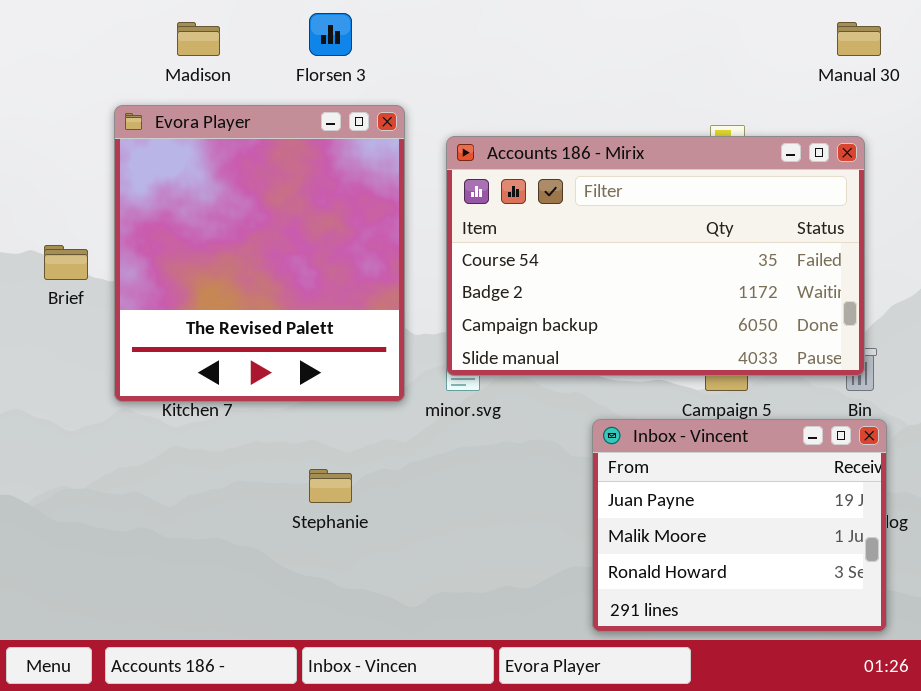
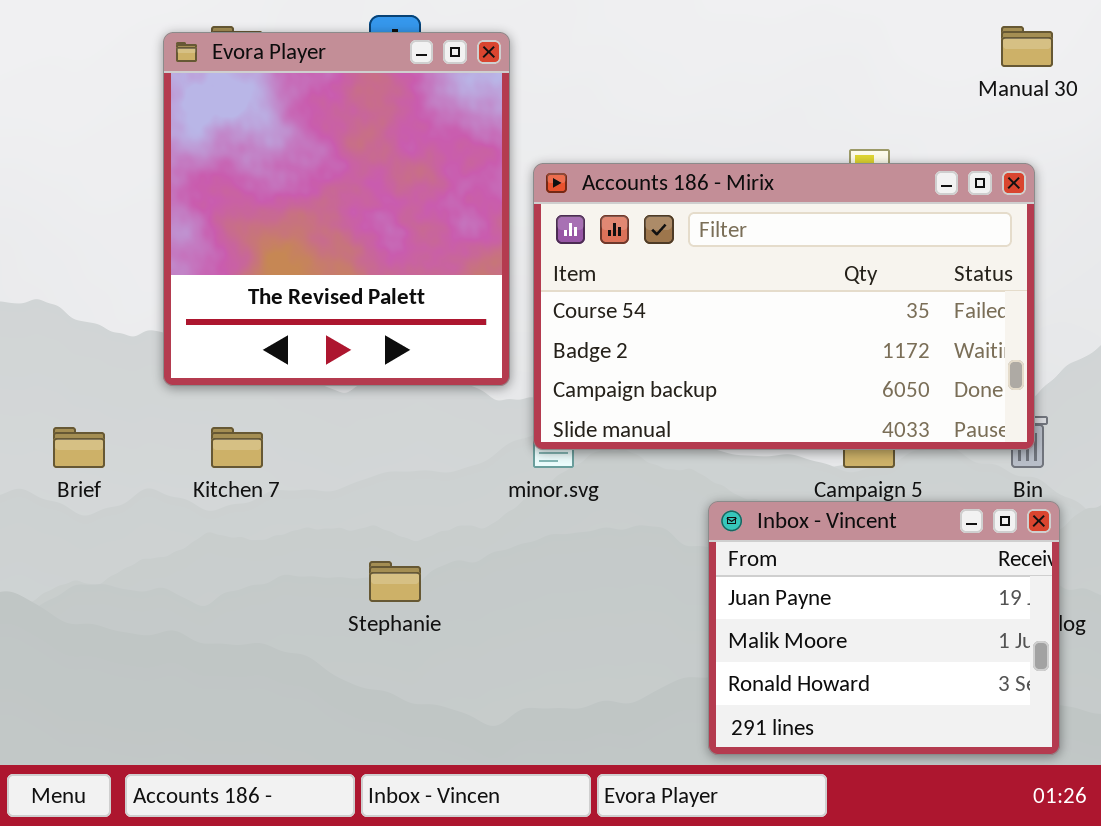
Evora Player: [114,105,405,402] -> [163,32,510,386], moved
Brief: [44,245,88,280] -> [53,427,105,468], moved

